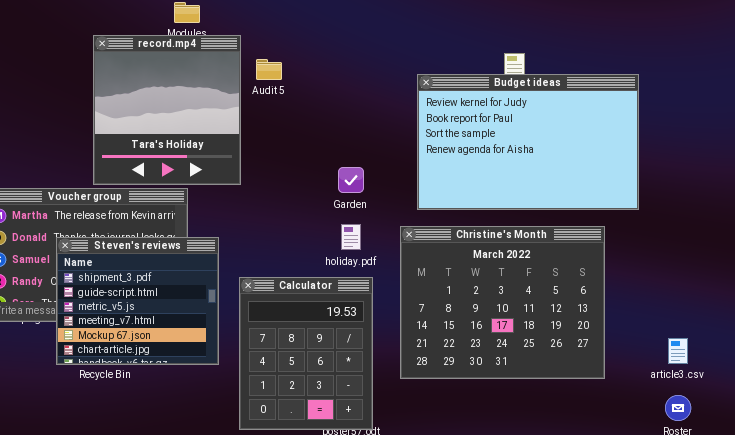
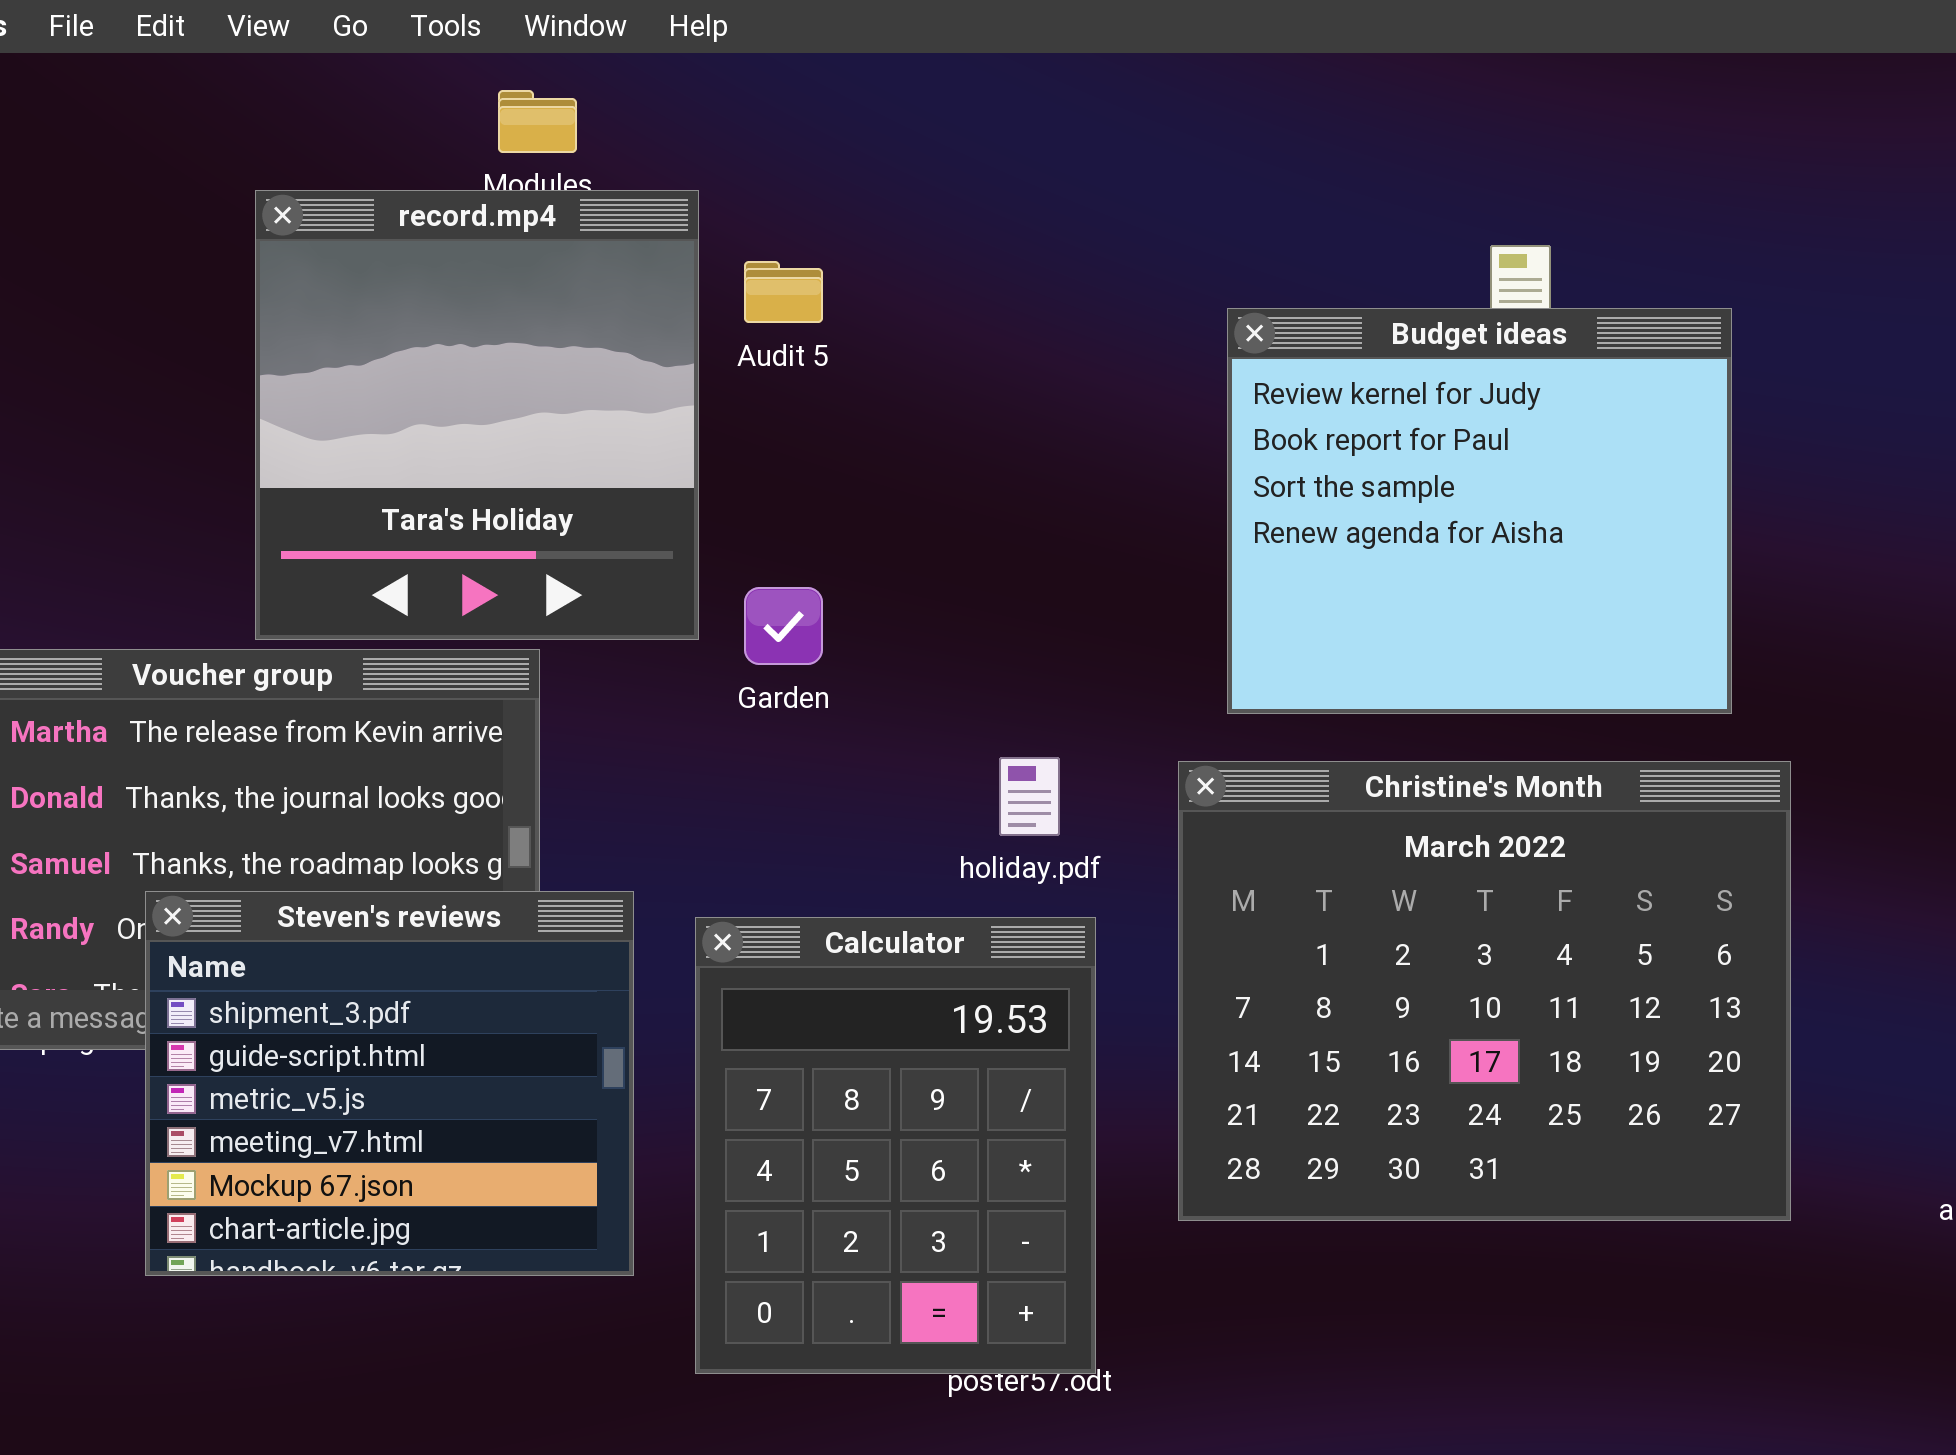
Budget ideas: [417,74,639,210] -> [1227,308,1732,714], resized
Garden: [338,167,364,193] -> [744,587,823,665], moved
Steven's reviews: [56,237,219,365] -> [145,891,634,1276], moved

